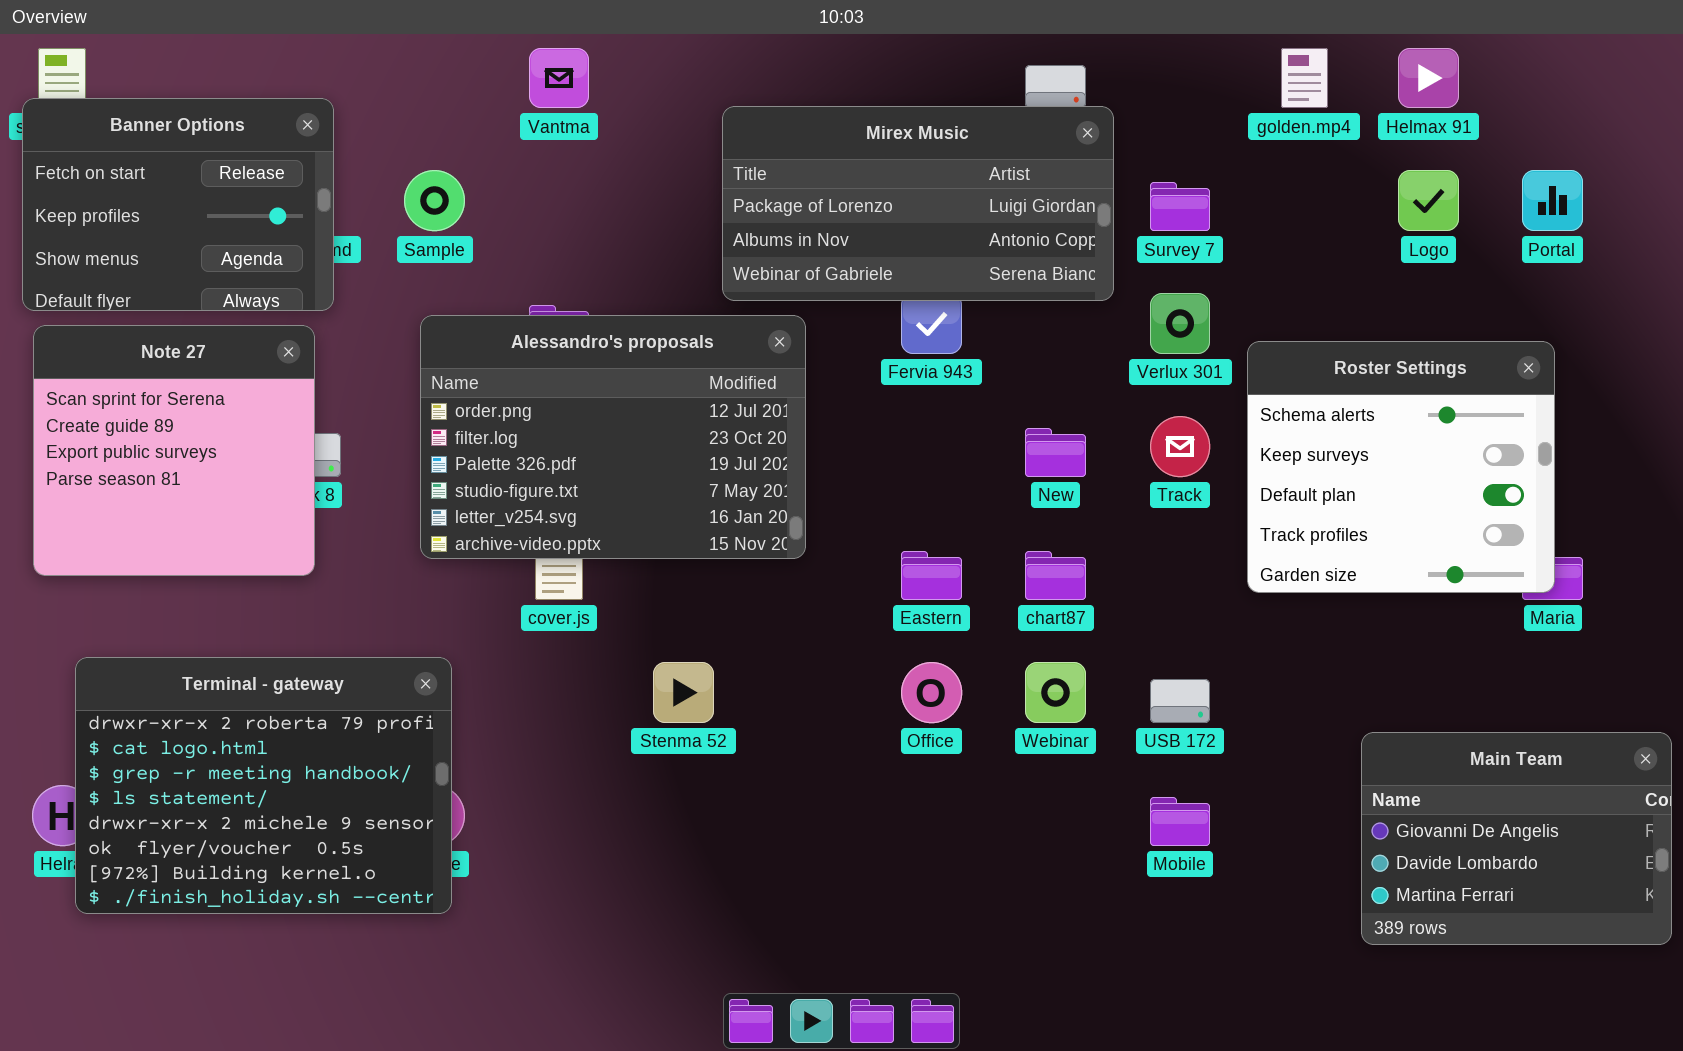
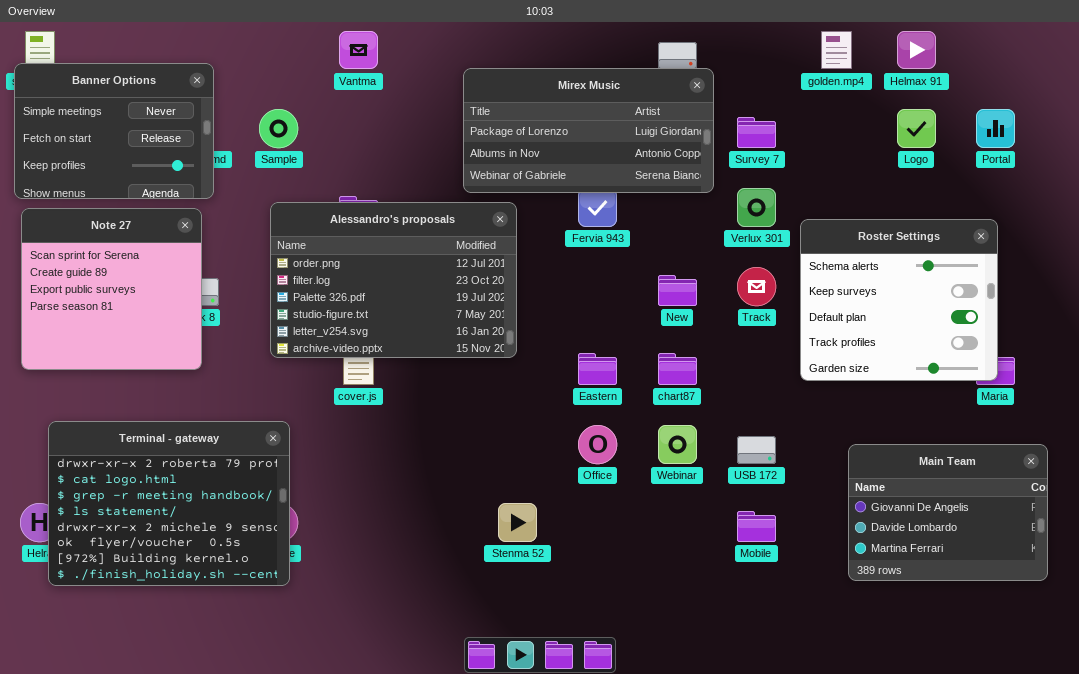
Banner Options: [22,98,334,311] -> [14,63,214,199], scrolled up 1 row
Stenma 52: [653,662,714,723] -> [498,503,537,542], moved
Main Team: [1361,732,1672,945] -> [848,444,1048,581], moved

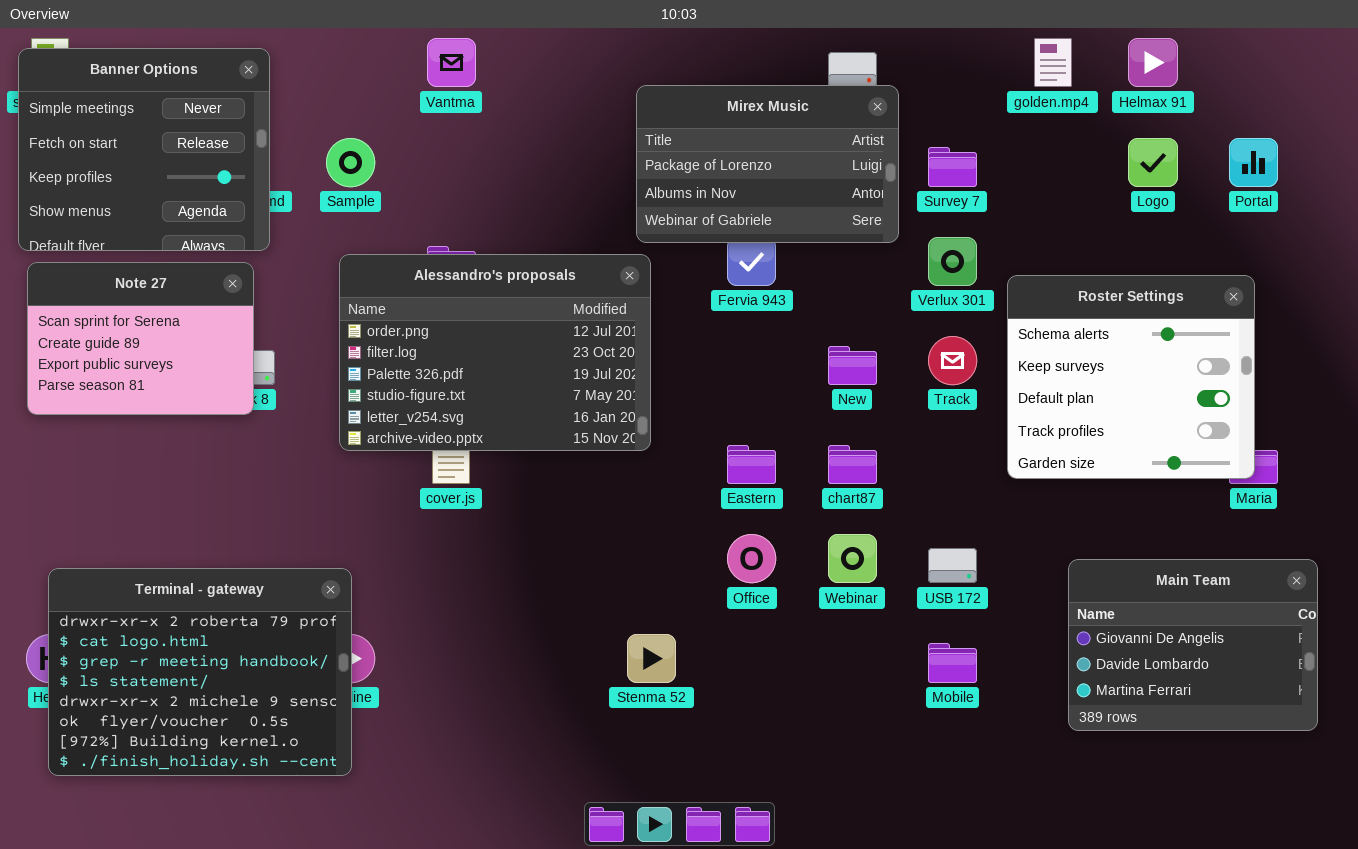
Banner Options: [14,63,214,199] -> [18,48,270,251], resized
Mirex Music: [463,68,714,193] -> [636,85,899,243], resized
Note 27: [21,208,202,370] -> [27,262,254,415], resized
Terminal - gateway: [48,421,290,586] -> [48,568,352,776], moved

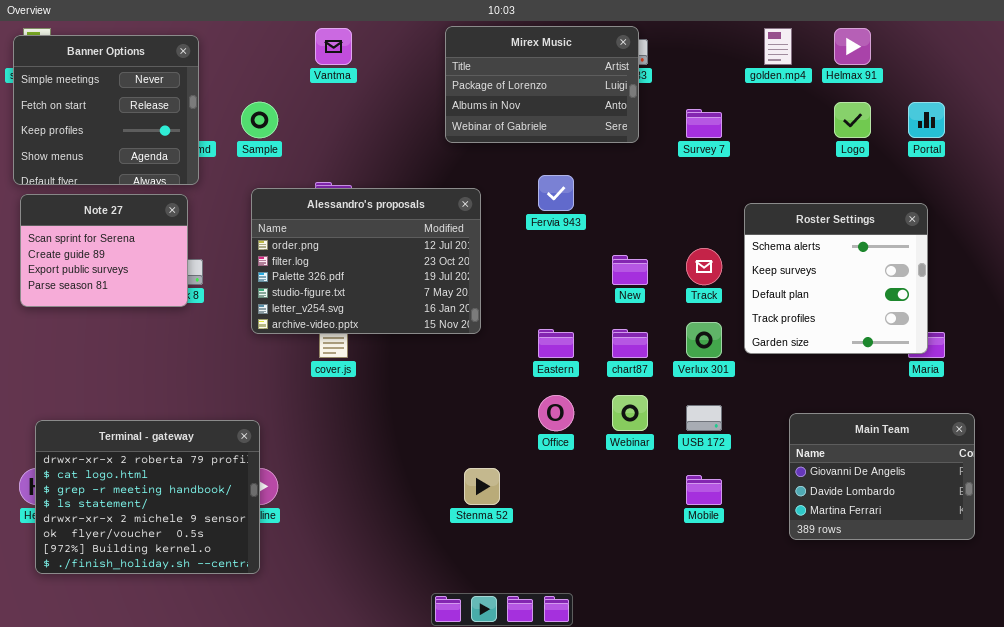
Mirex Music: [636,85,899,243] -> [445,26,639,143], moved
Verlux 301: [928,237,977,286] -> [686,322,722,358], moved

